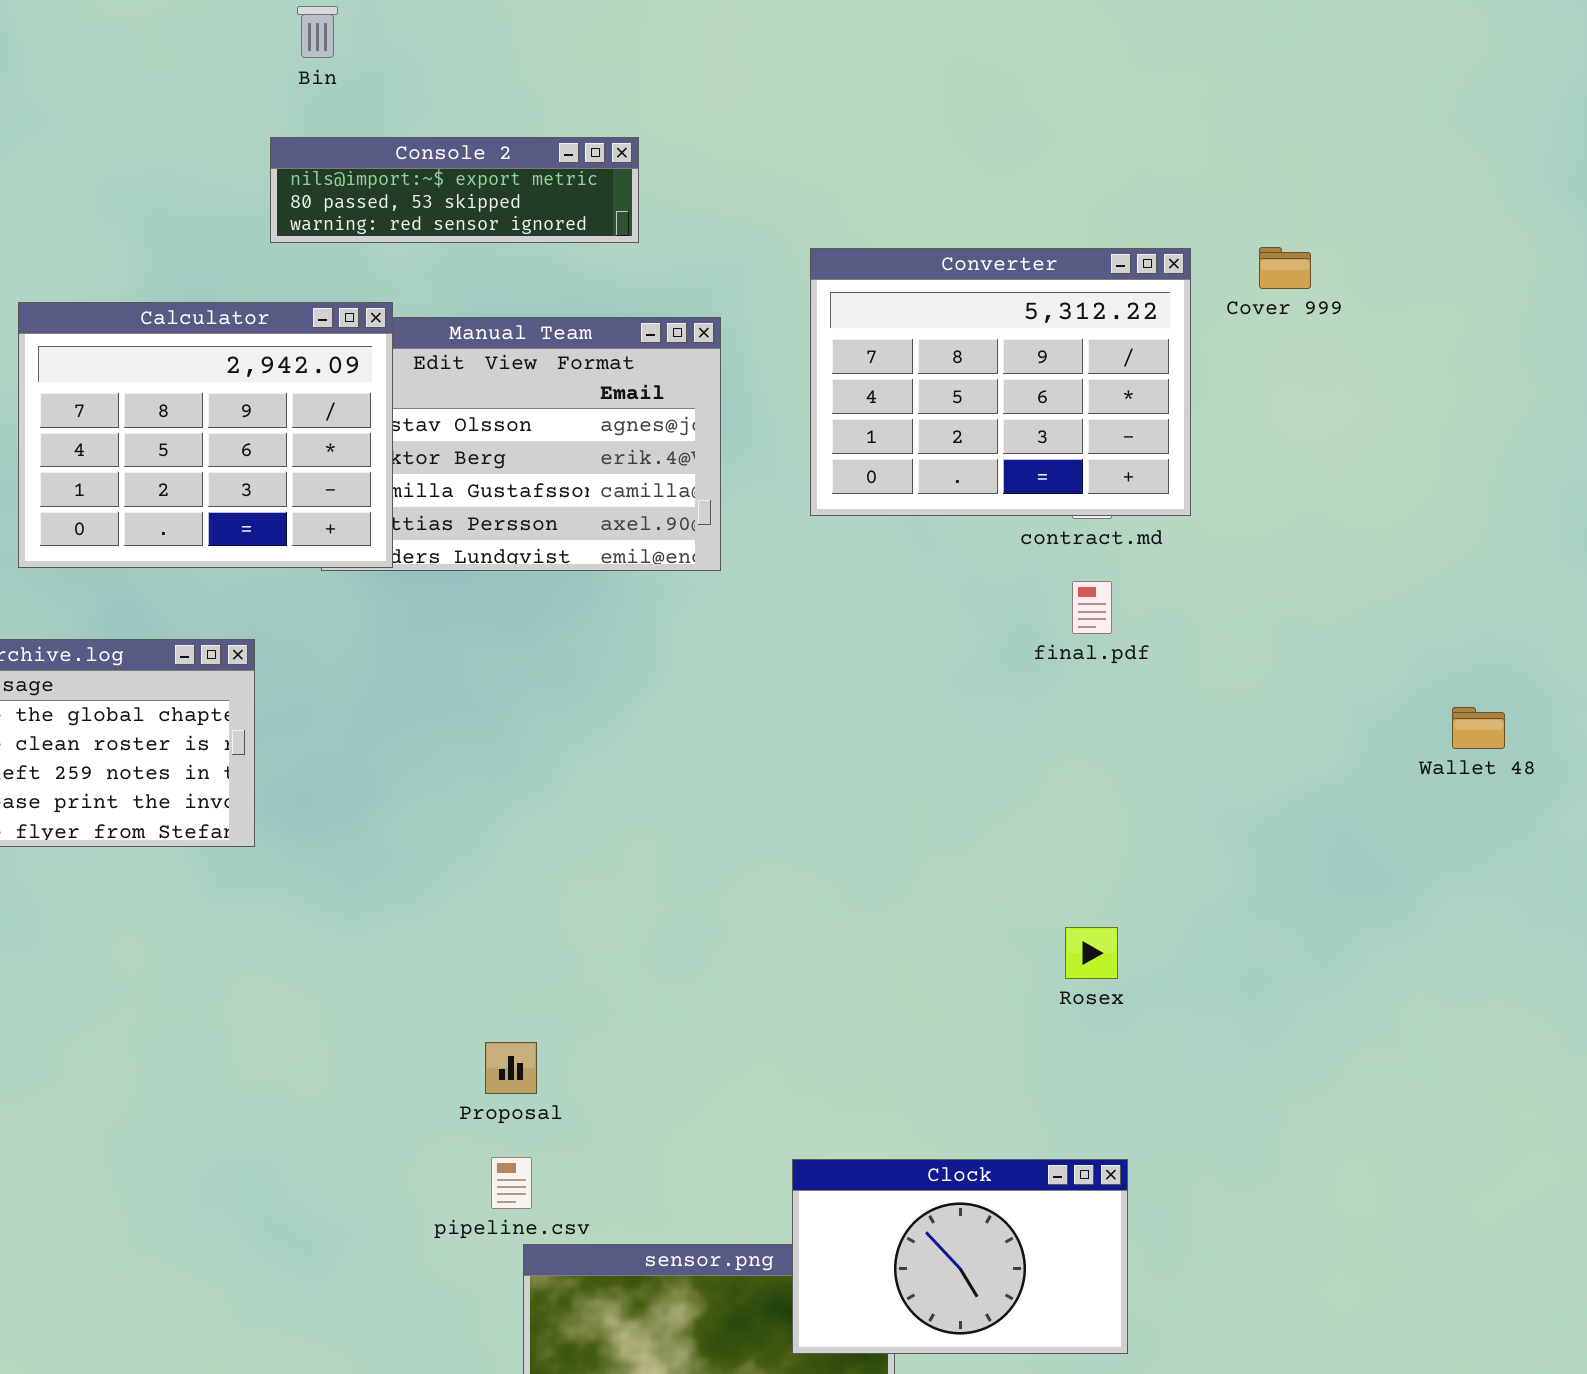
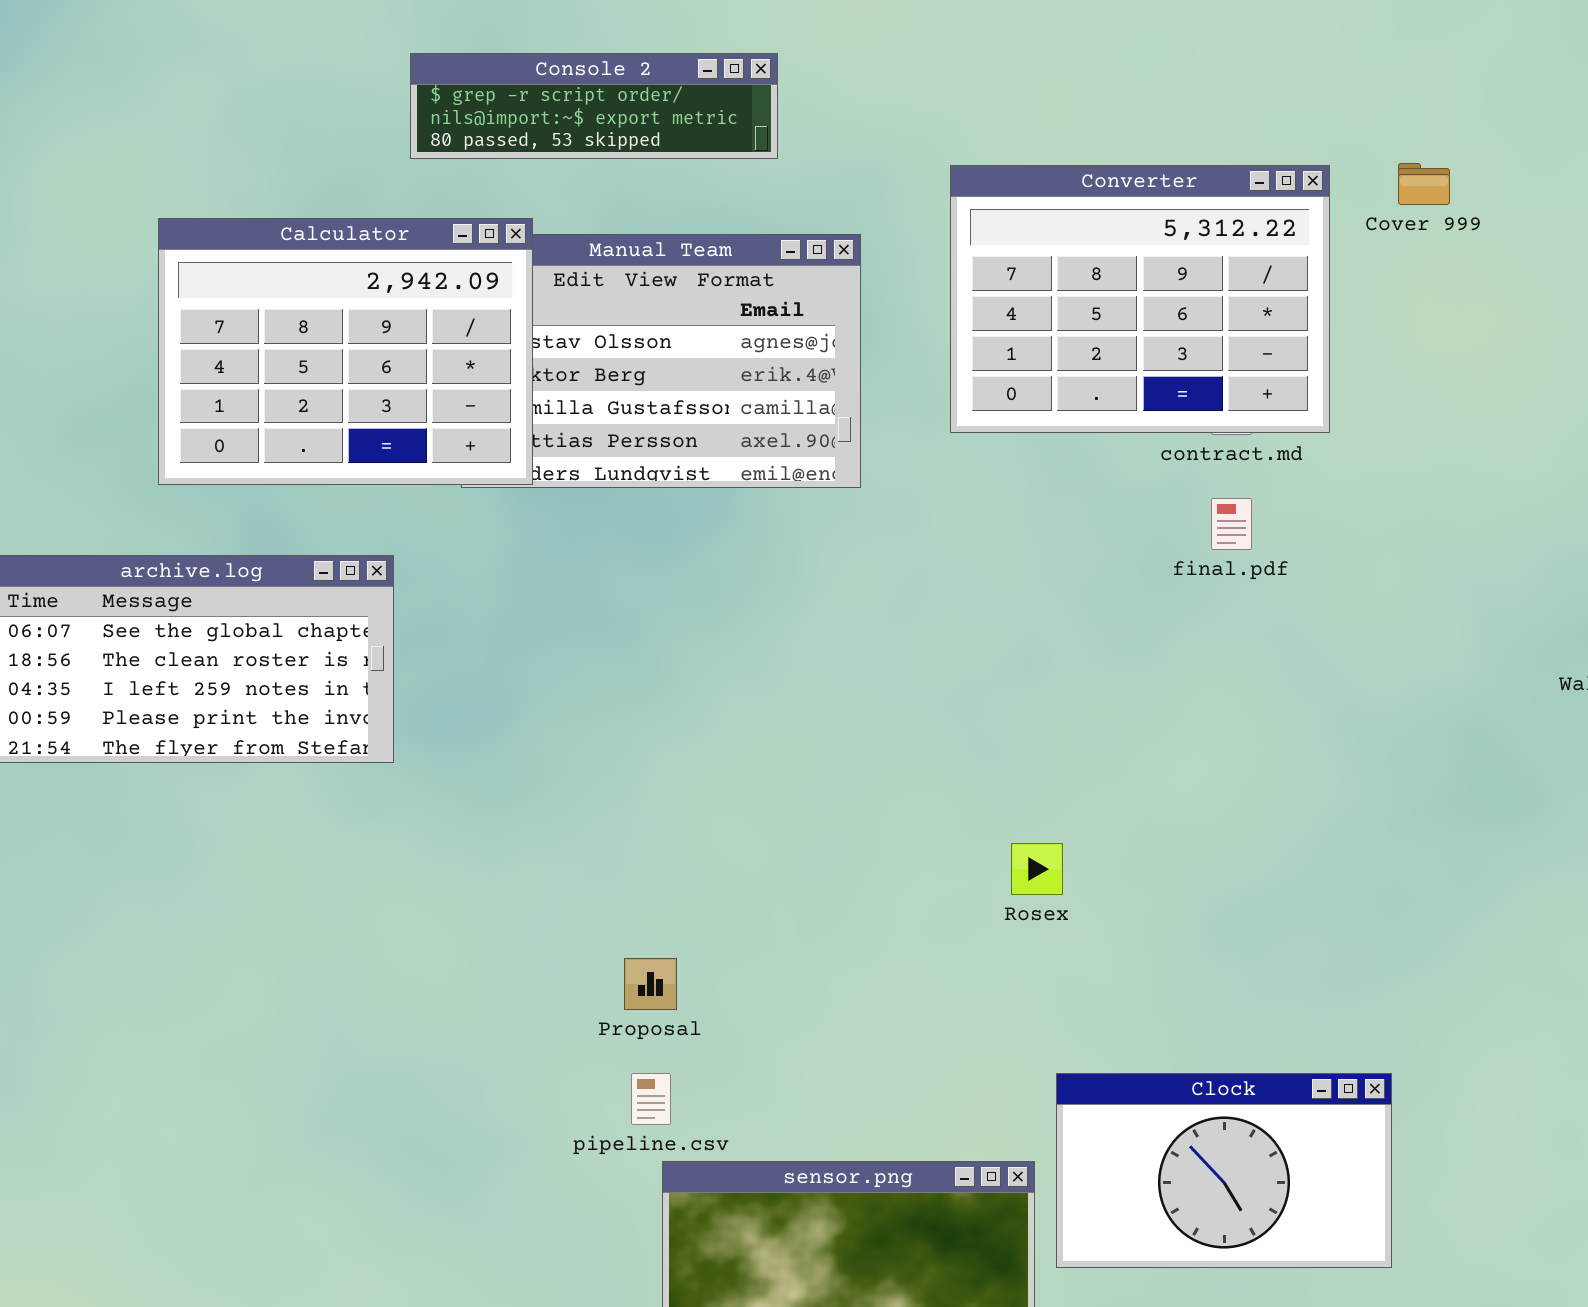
Console 2: [270,137,639,243] -> [410,53,778,159], scrolled up 1 row
Rosex: [1065,927,1118,979] -> [1011,843,1063,895], moved
Clock: [792,1159,1128,1354] -> [1056,1073,1392,1268], moved

